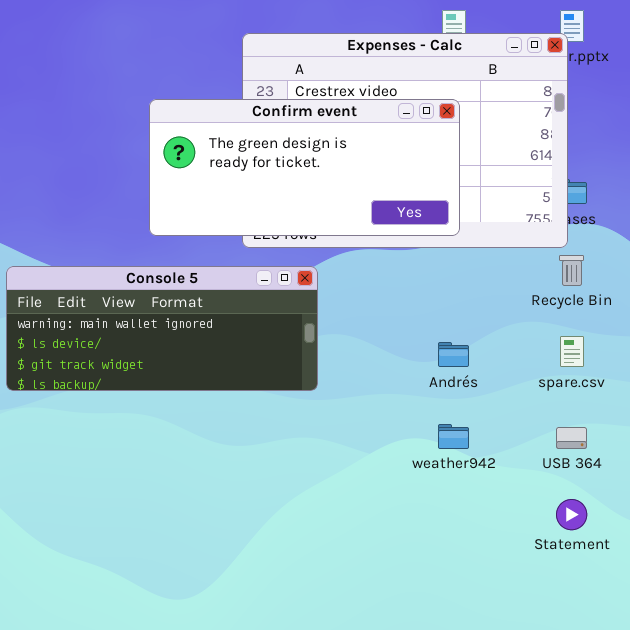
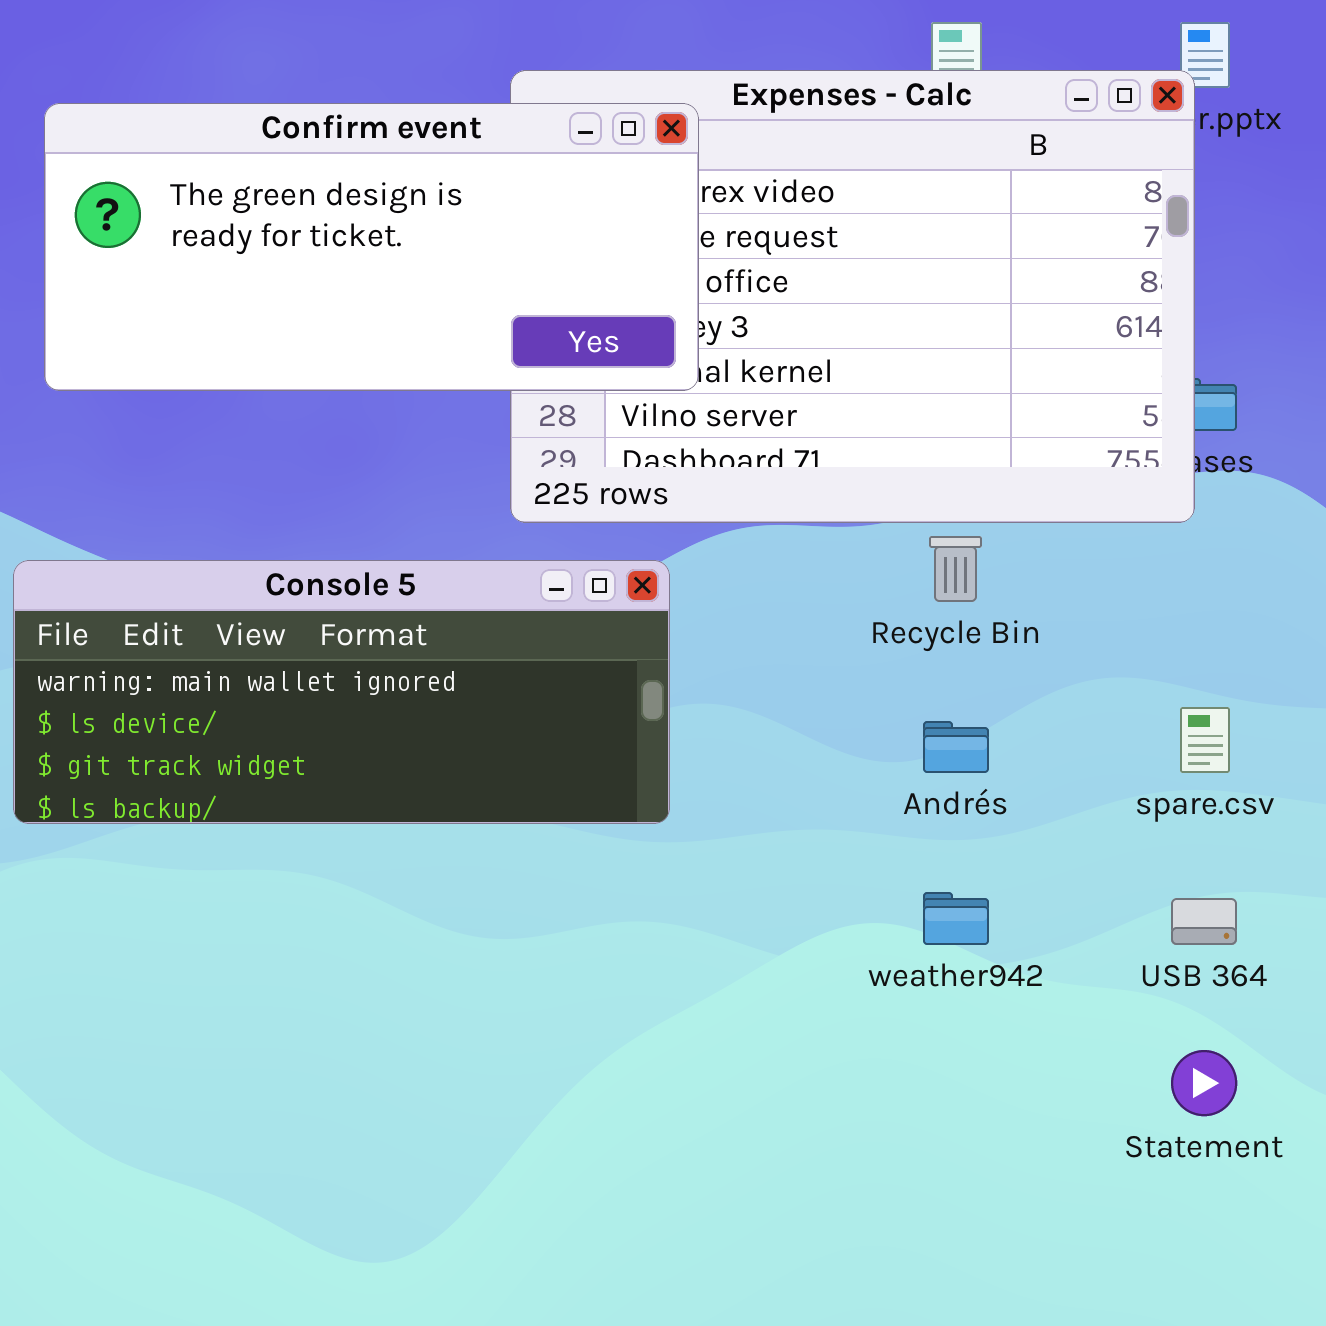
Confirm event: [149,99,460,236] -> [44,103,699,391], moved
Recycle Bin: [559,255,584,286] -> [929,536,982,602], moved

